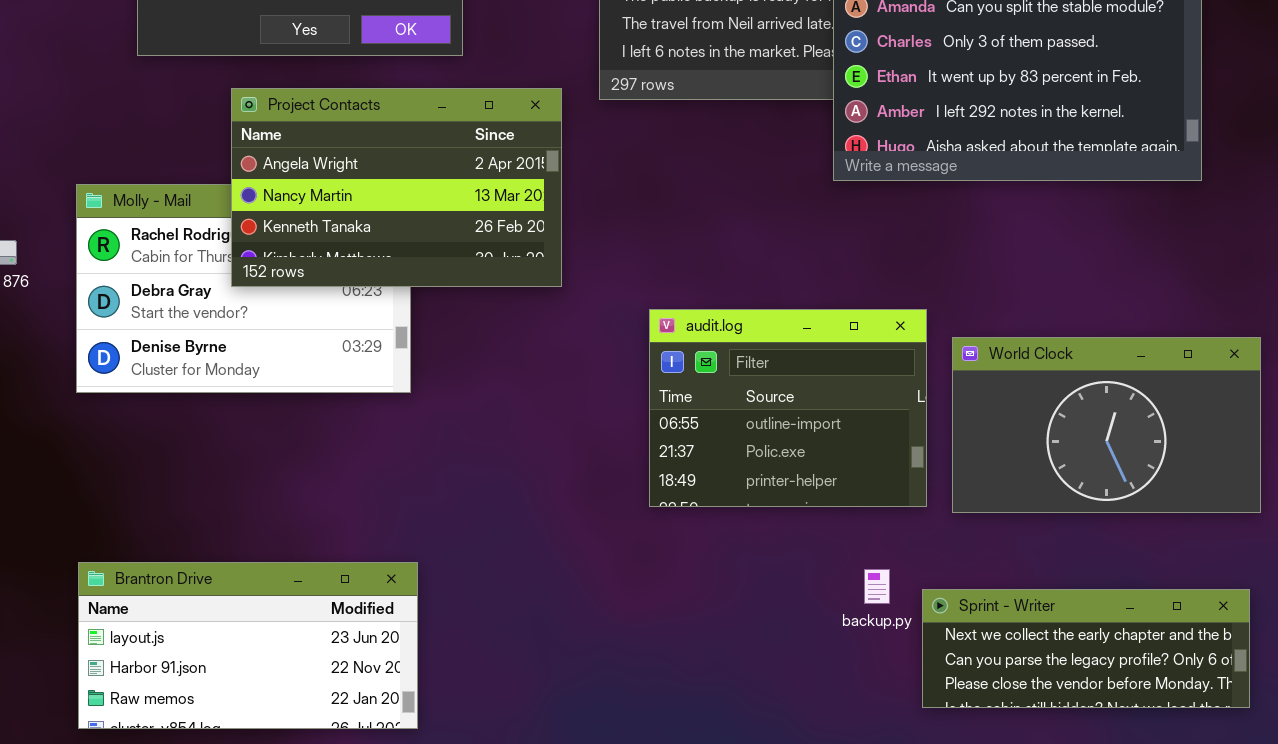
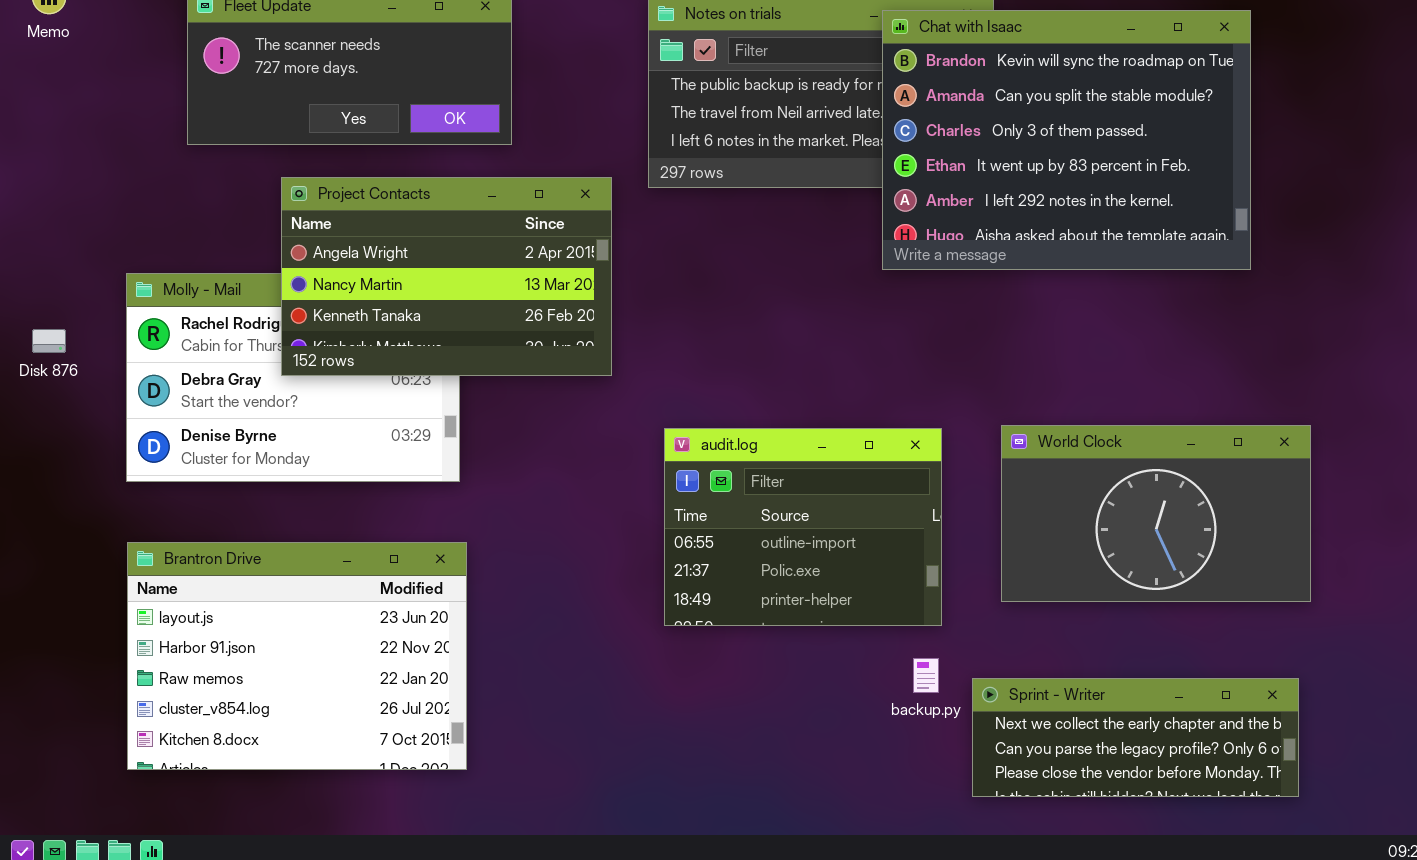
audit.log: [649,309,927,507] -> [664,428,942,626], moved
Brantron Drive: [78,562,418,729] -> [127,542,467,770], moved, resized

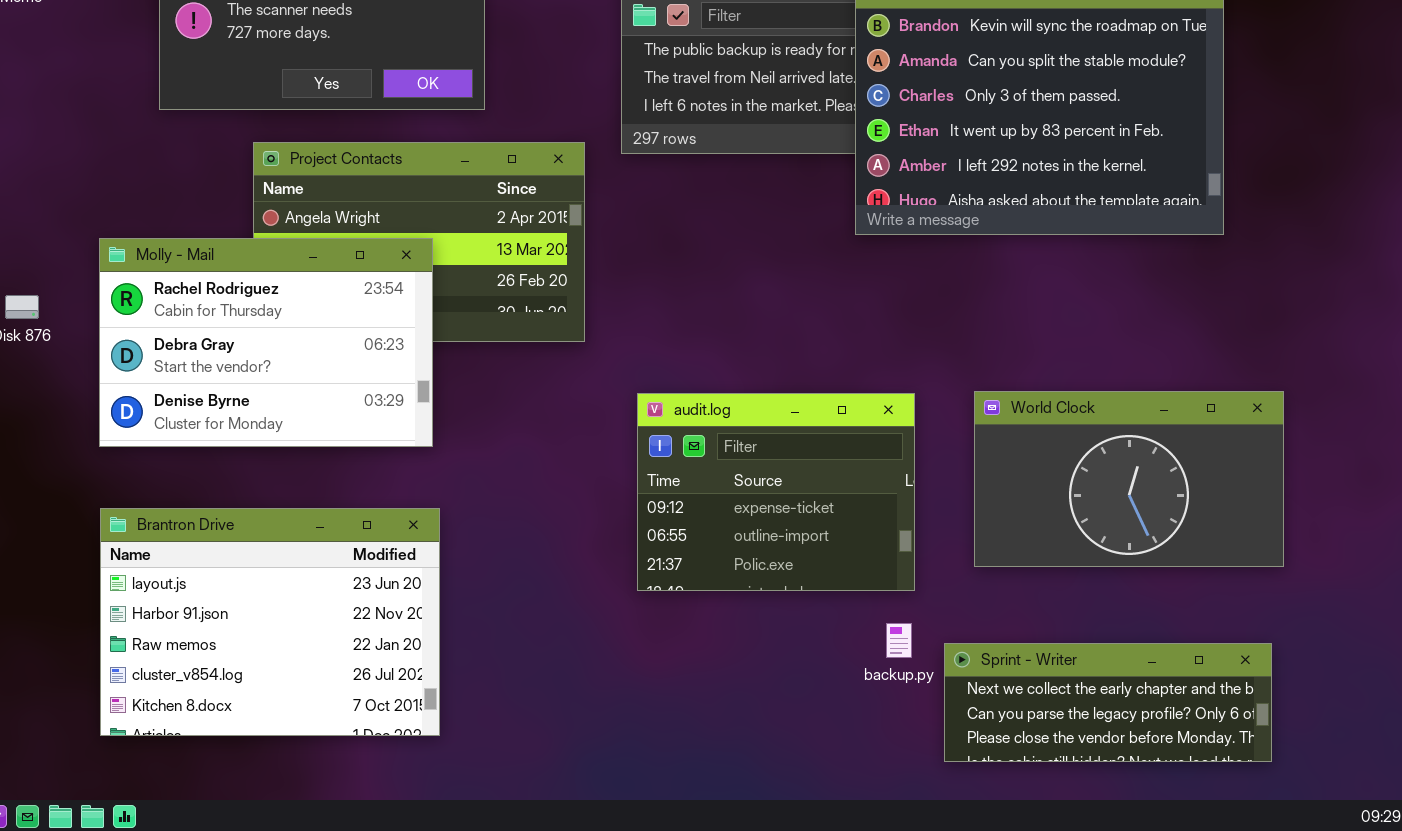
Molly - Mail: [126,273,460,482] -> [99,238,433,447], raised
audit.log: [664,428,942,626] -> [637,393,915,591], scrolled up 1 row

